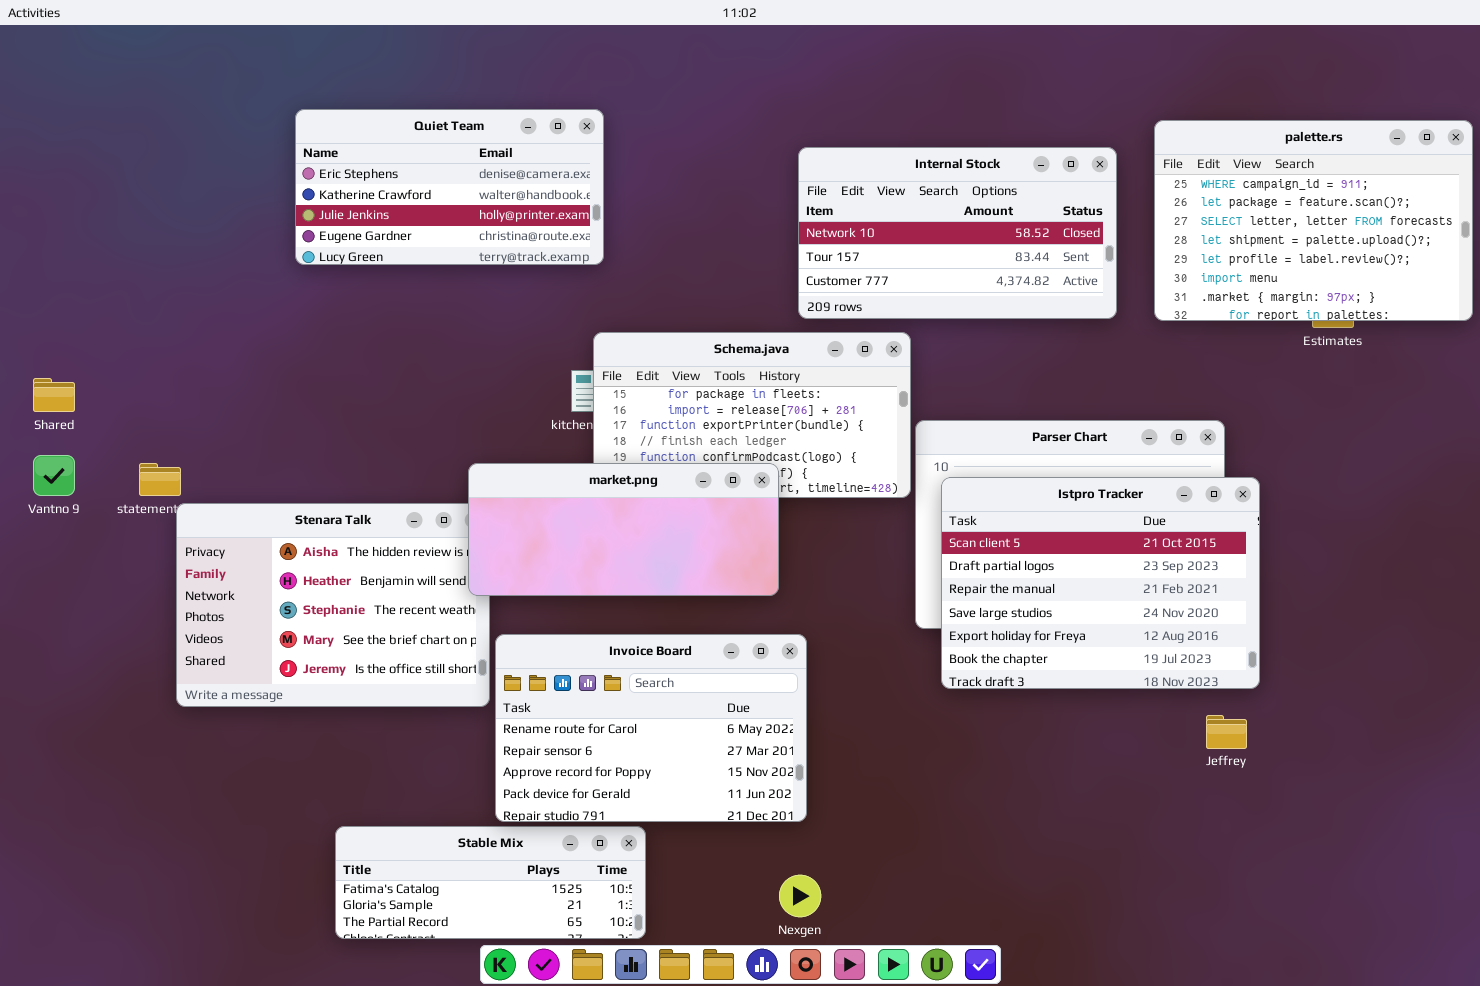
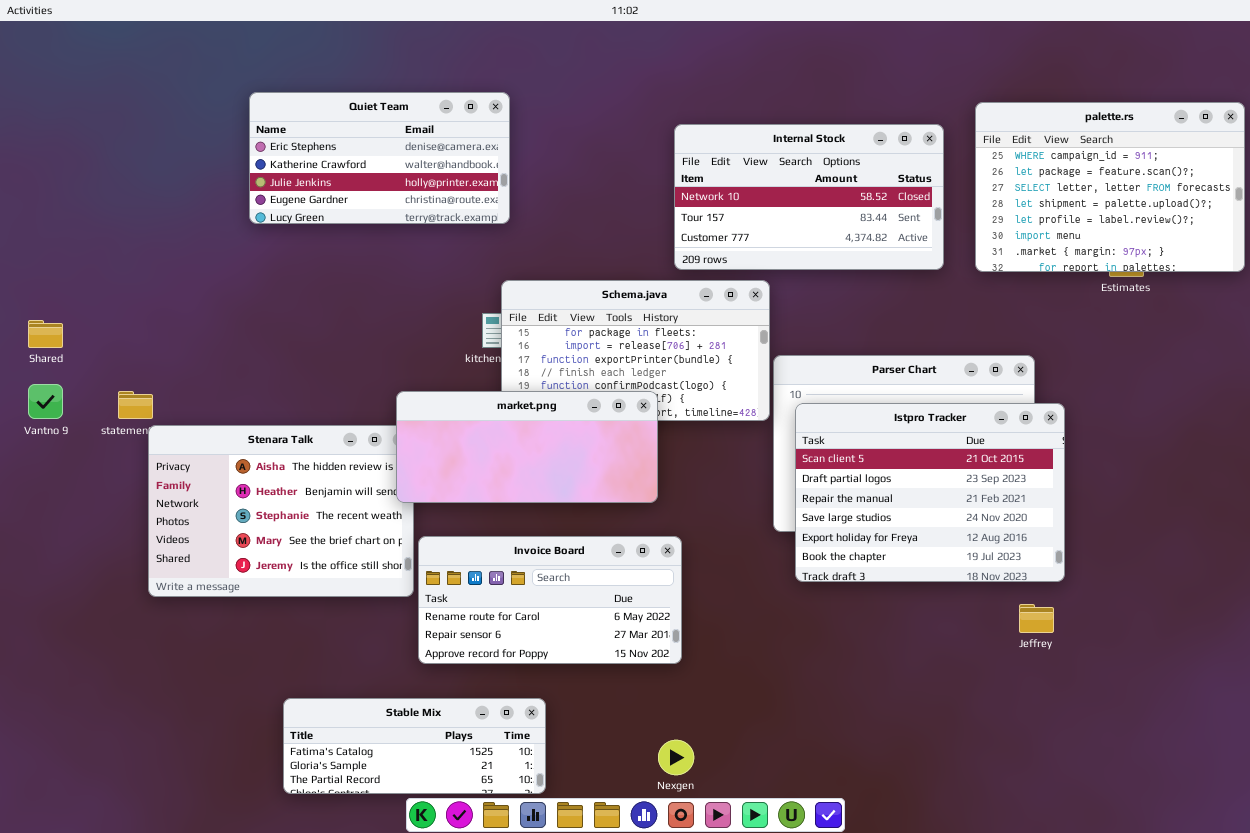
Invoice Board: [495,634,807,822] -> [418,536,682,664], resized

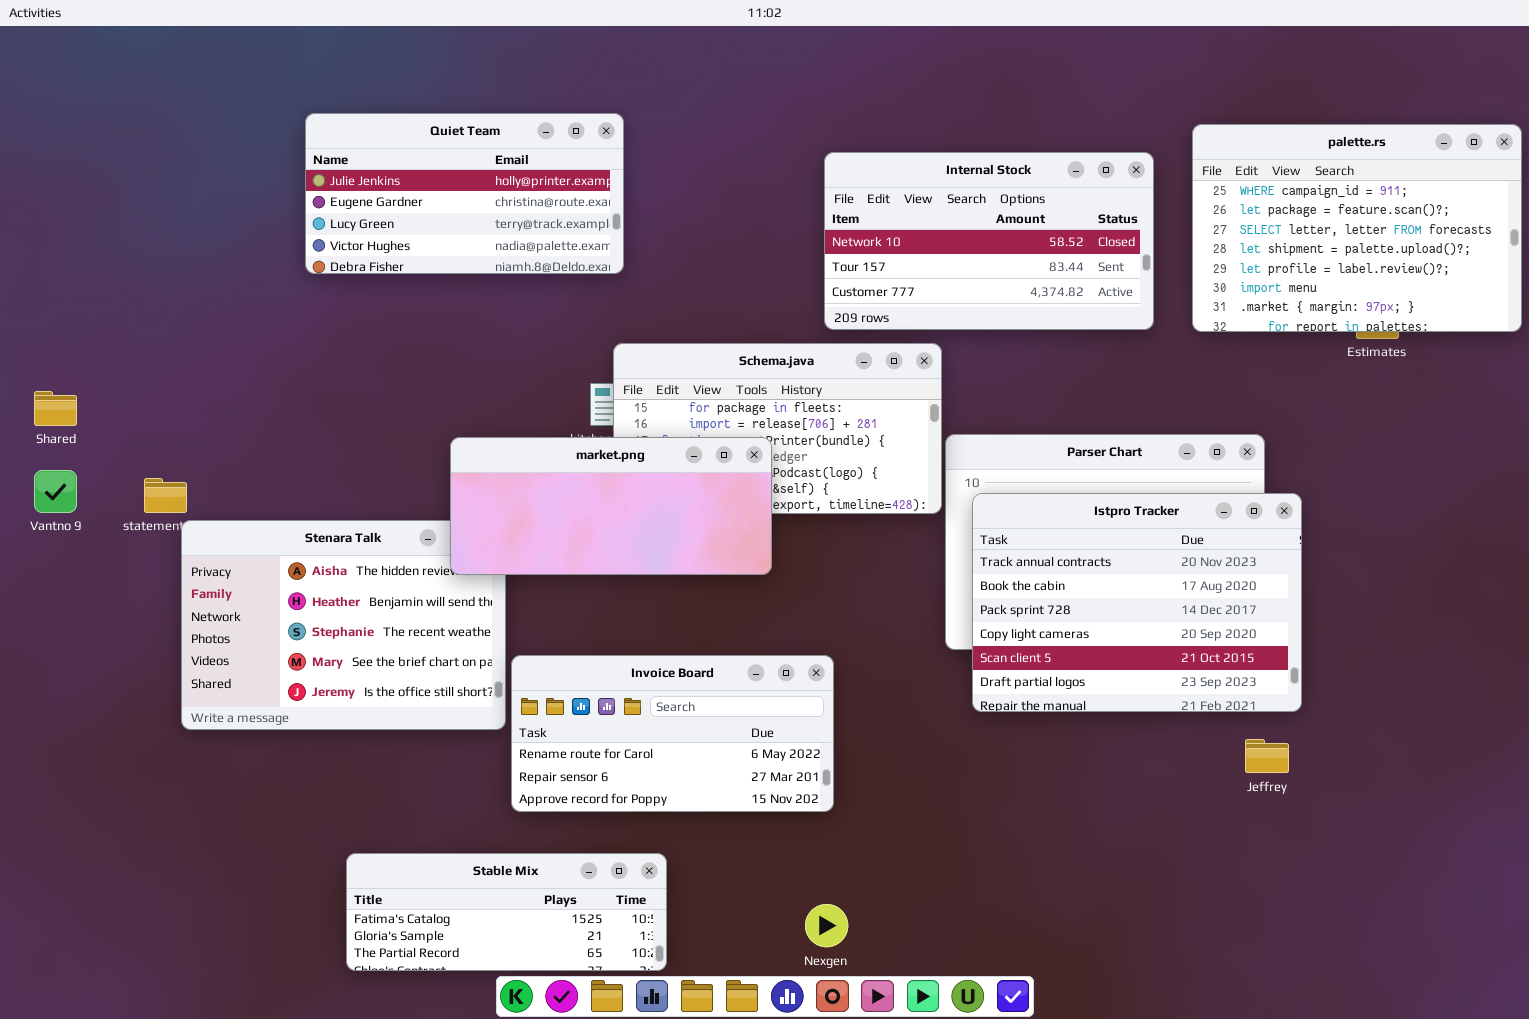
Quiet Team: [249,92,510,224] -> [305,113,624,274], scrolled down 2 rows
market.png: [396,391,658,503] -> [450,437,772,575], moved
Istpro Tracker: [795,403,1065,582] -> [972,493,1302,712], scrolled up 4 rows

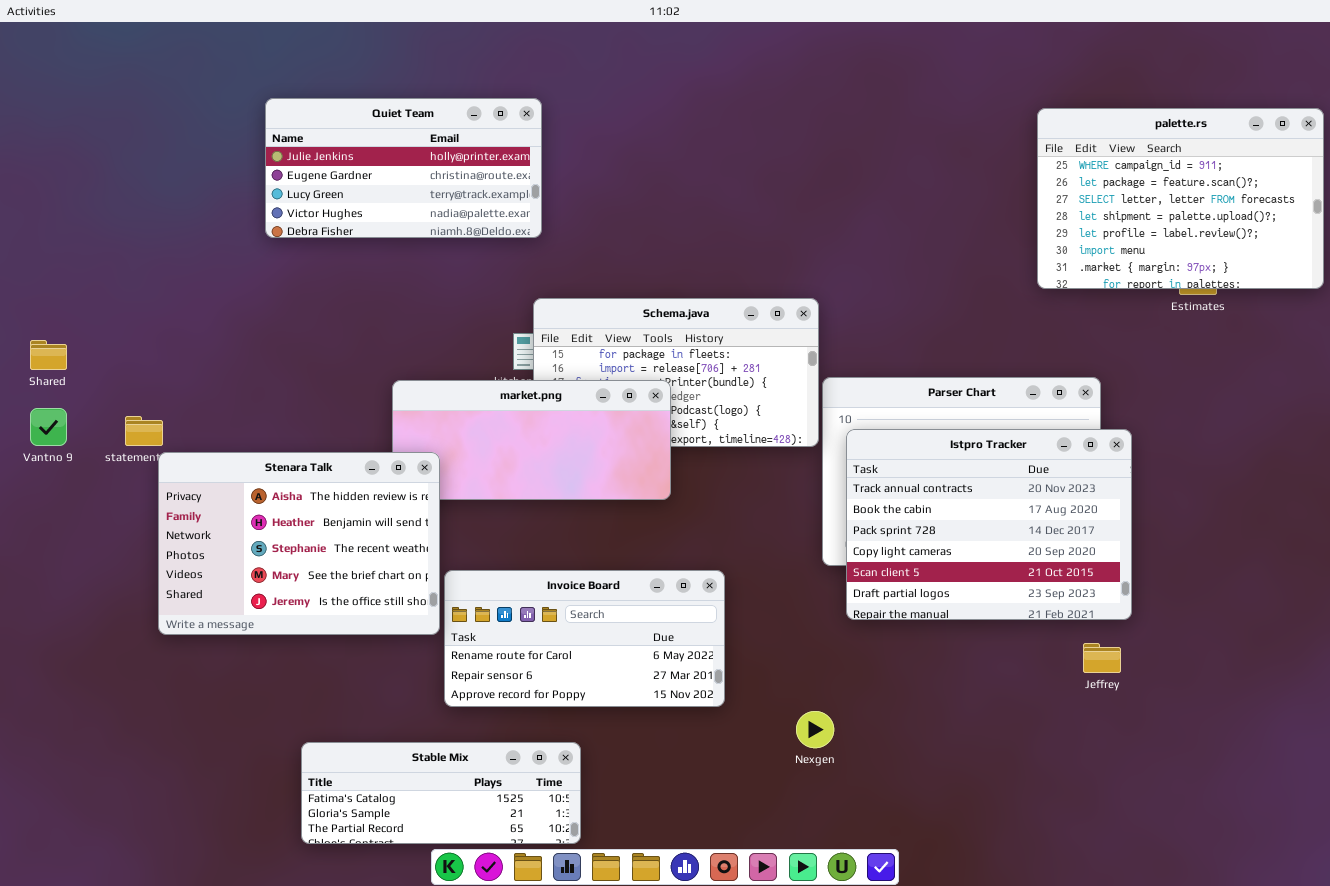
Internal Stock: [824,152,1154,330] -> none, closed
Stenara Talk: [181,520,506,730] -> [158,452,440,635], raised
Nexgen: [805,904,848,947] -> [796,711,834,748], moved

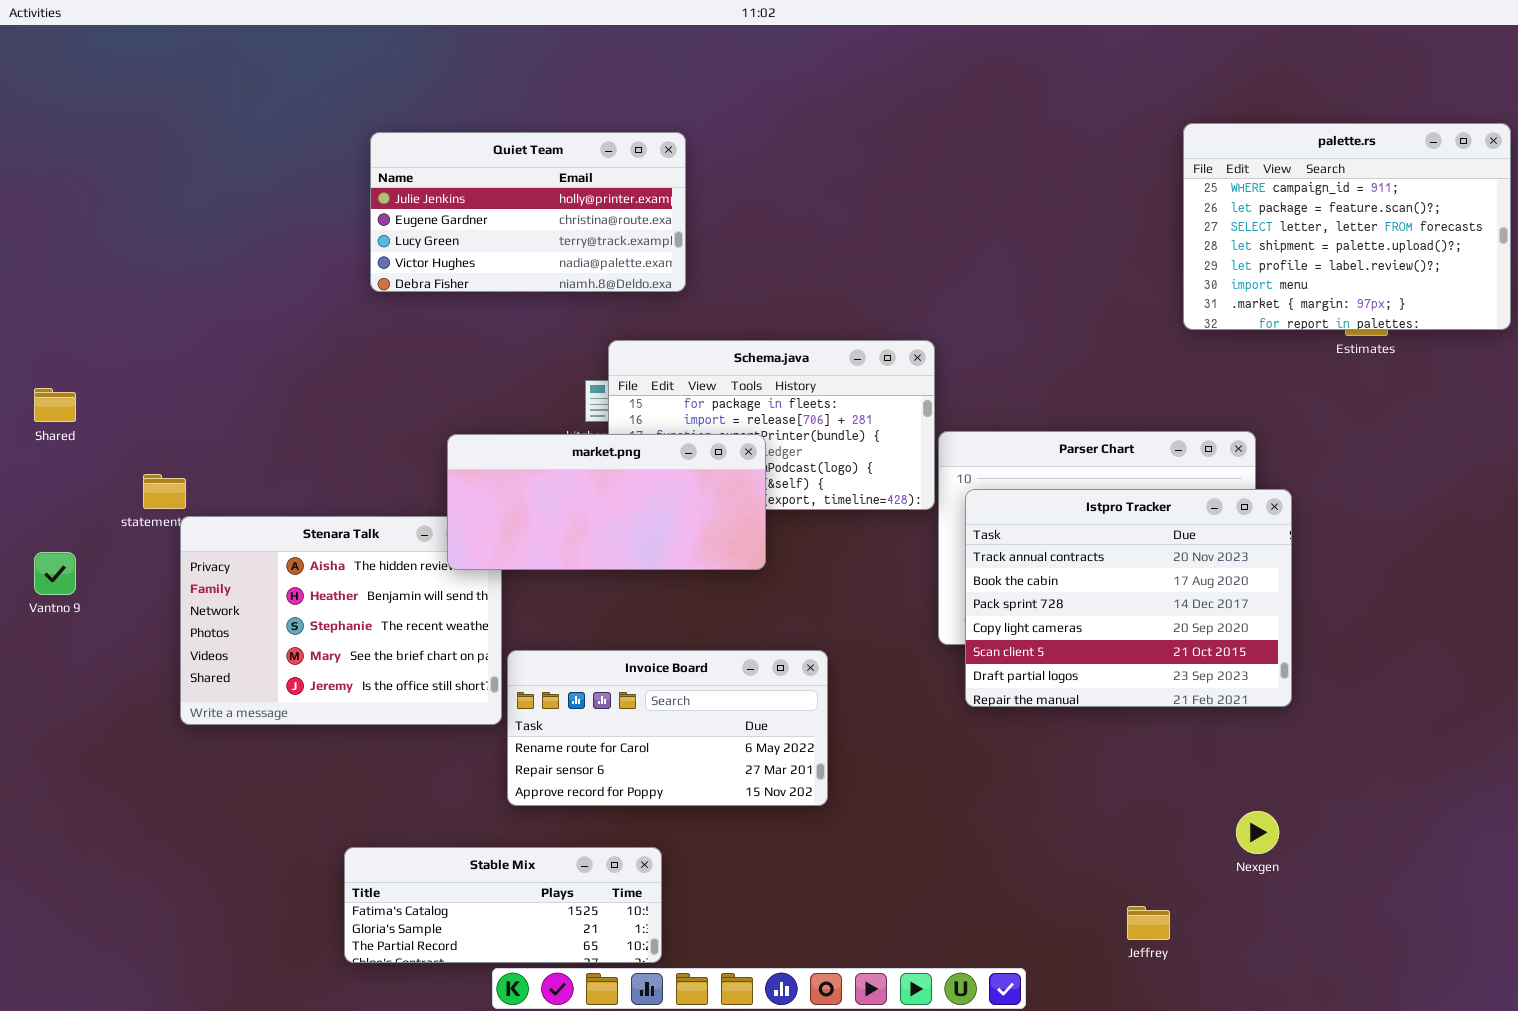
Quiet Team: [265,98,542,238] -> [370,132,686,292], moved
market.png: [392,380,671,500] -> [447,434,766,570], raised
Vantno 9: [30,408,67,446] -> [34,552,76,595], moved
Jeffrey: [1083,643,1121,673] -> [1127,906,1170,940], moved
Nexgen: [796,711,834,748] -> [1236,811,1279,854], moved

